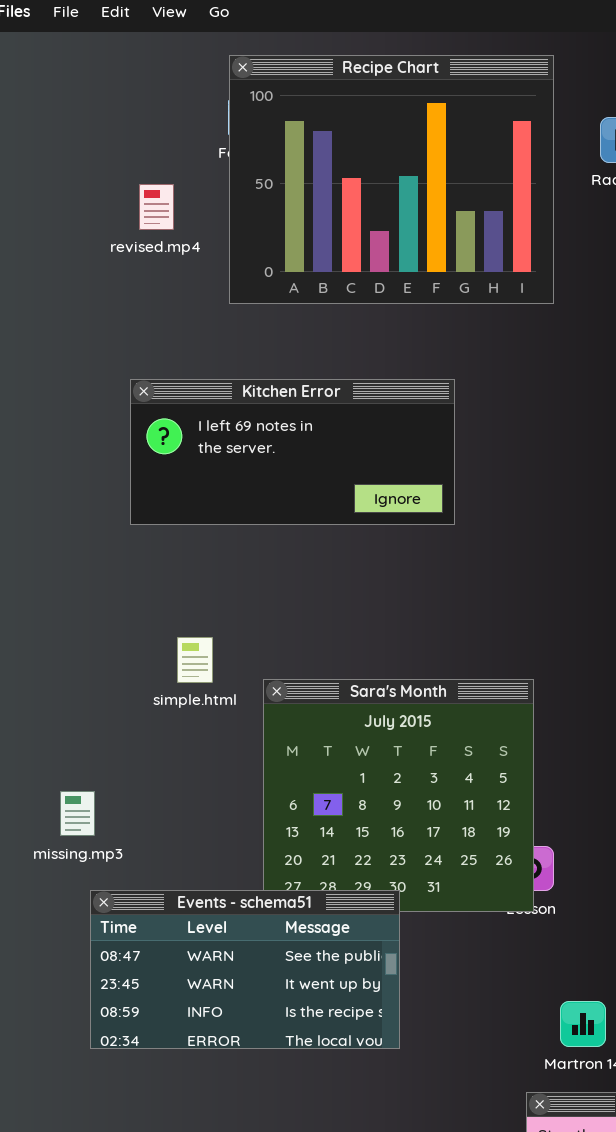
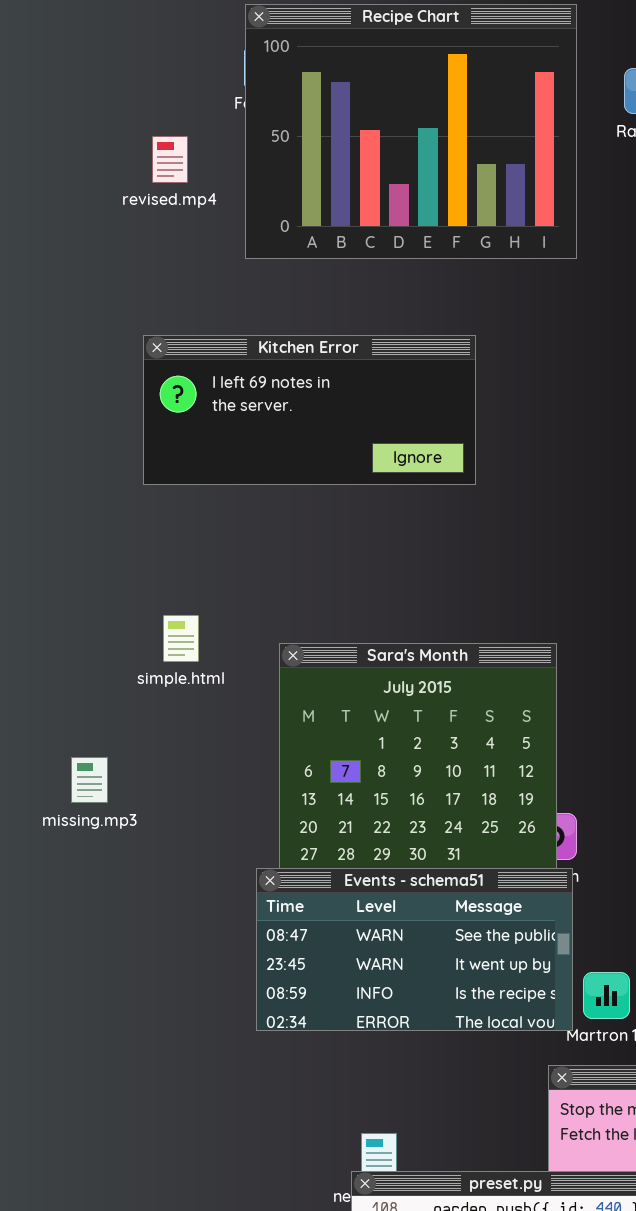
simple.html: [177,637,213,683] -> [163,615,199,662], moved
Events - schema51: [90,890,400,1049] -> [256,868,573,1031], moved

